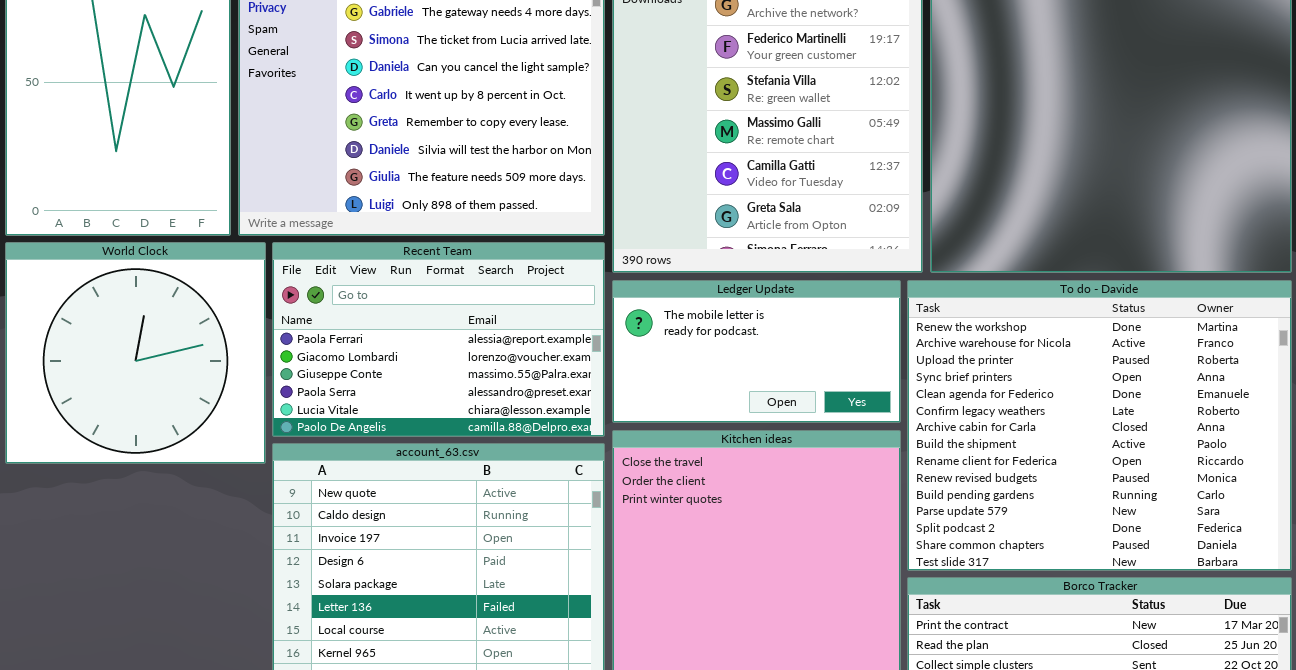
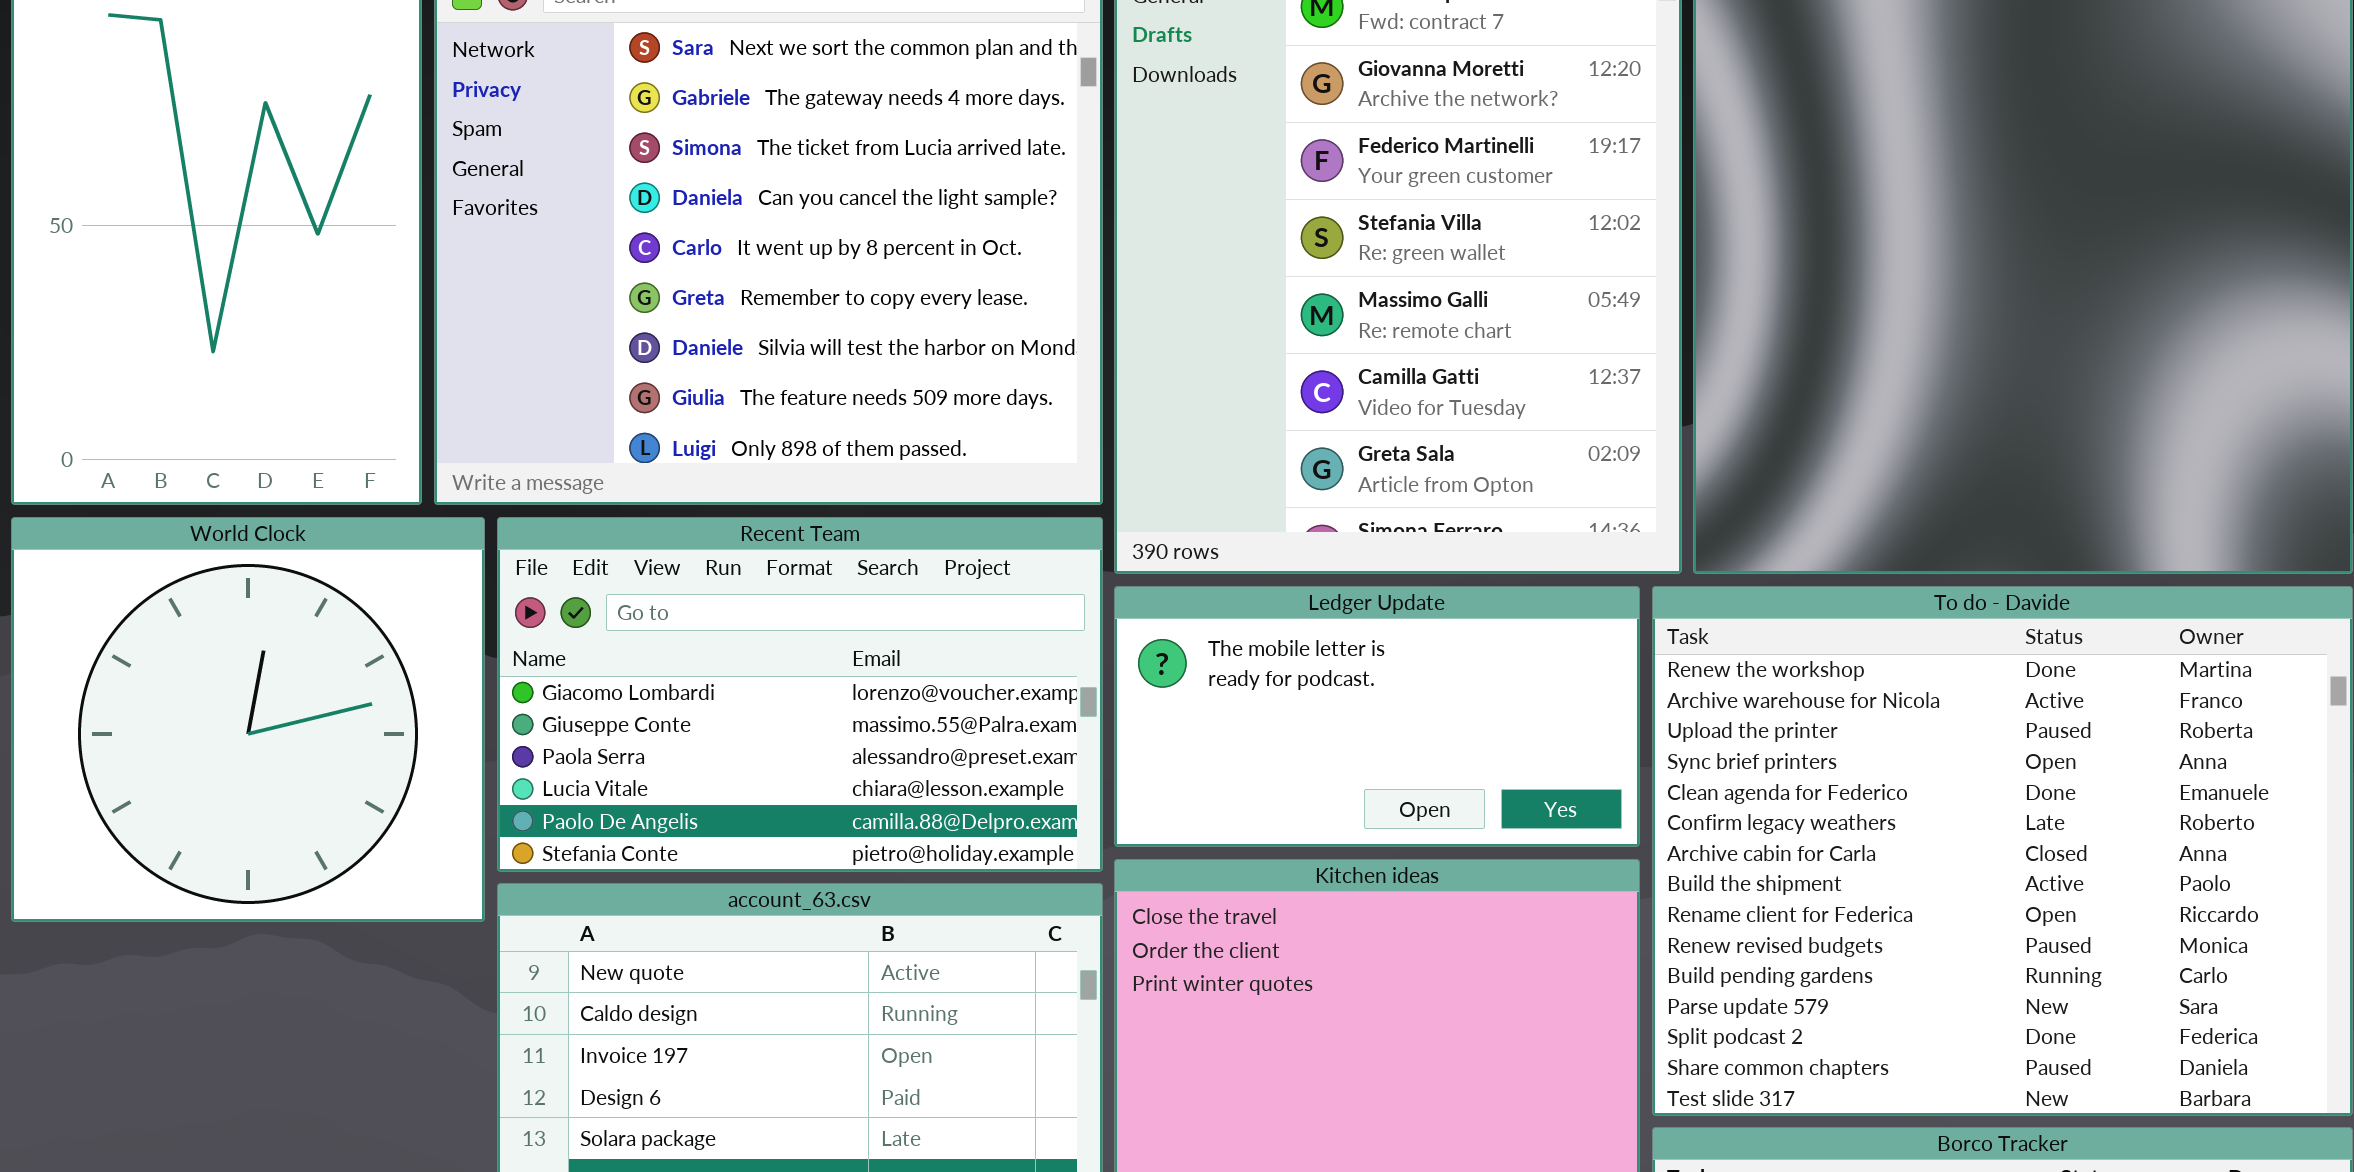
Recent Team: [272,242,605,437] -> [497,517,1103,872], scrolled down 1 row

